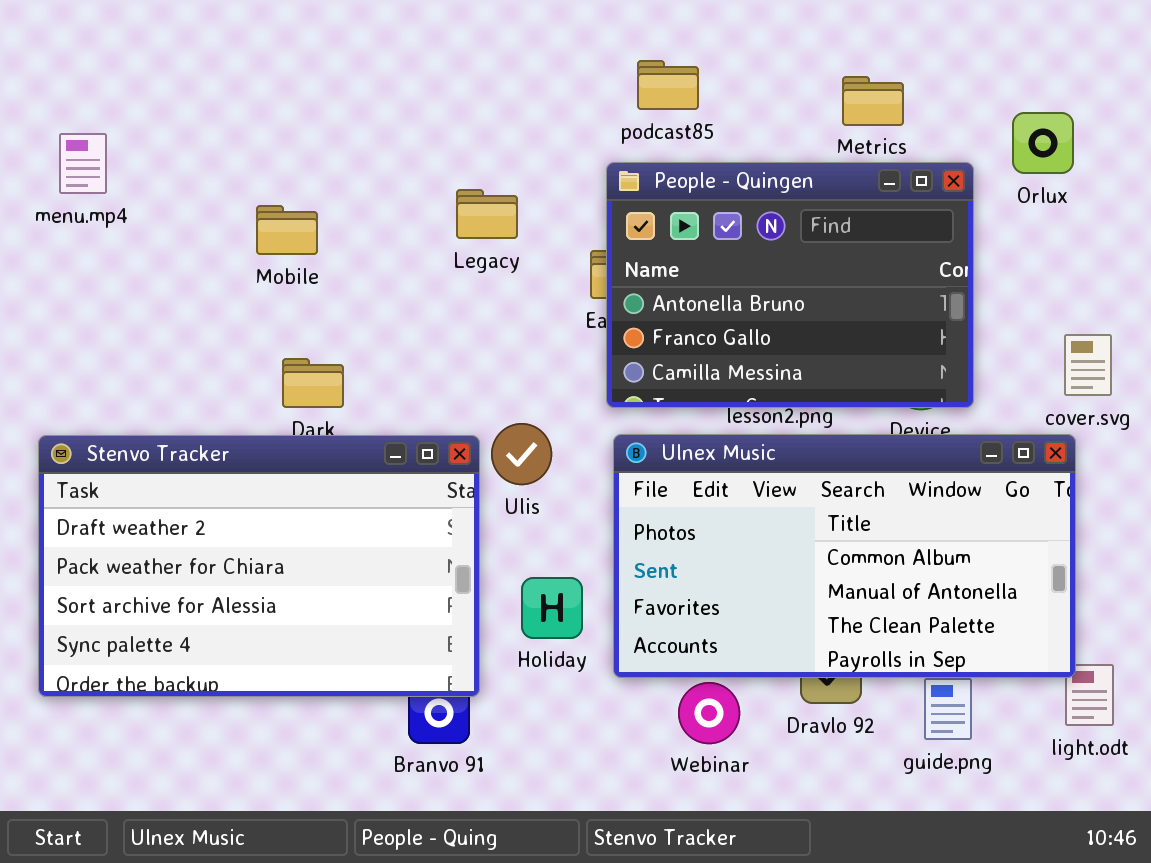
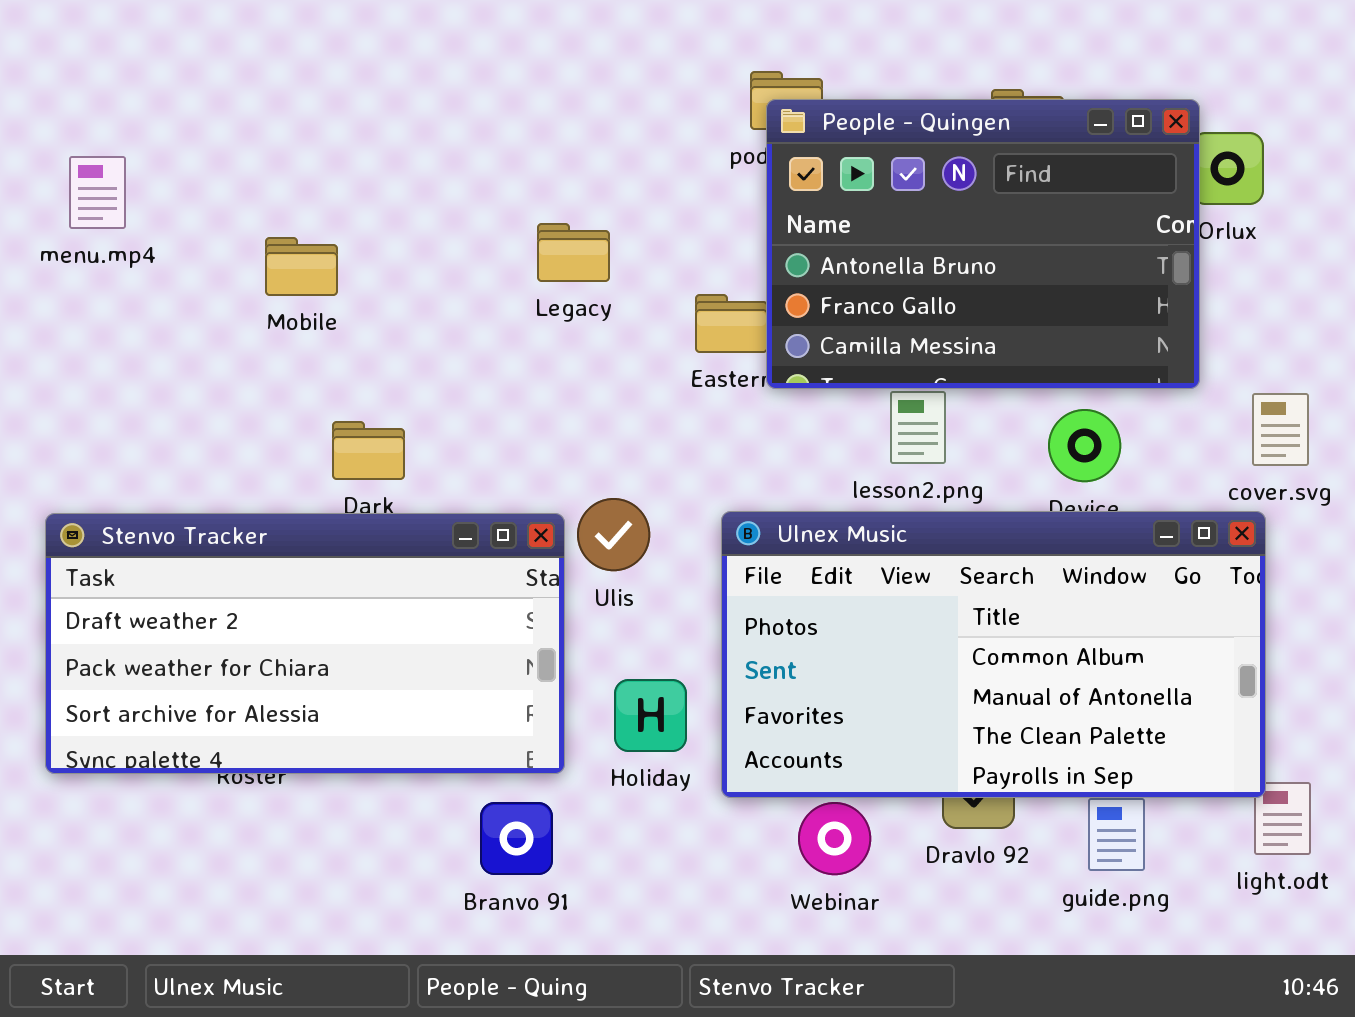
People - Quingen: [606,162,974,408] -> [766,99,1200,389], moved
Mobile: [256,205,318,255] -> [265,237,338,296], moved
Stenvo Tracker: [38,435,480,697] -> [45,513,565,774], resized

